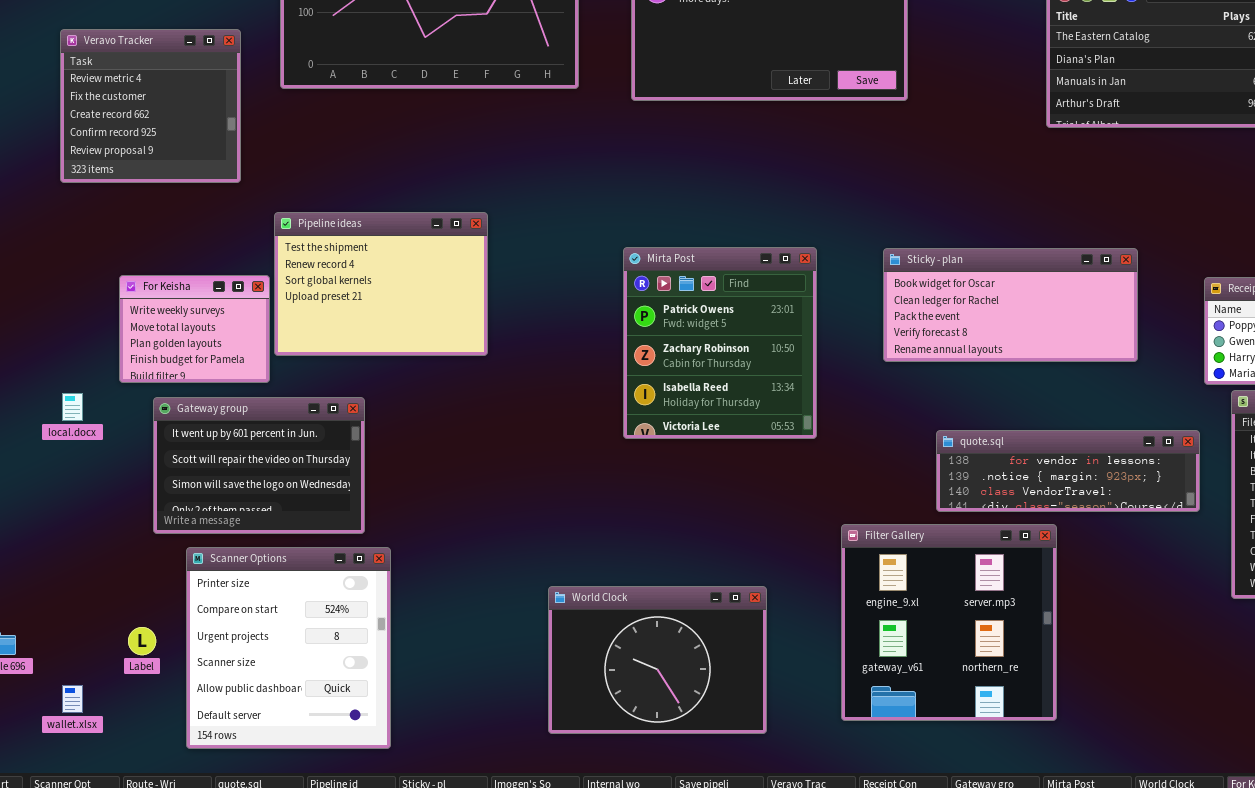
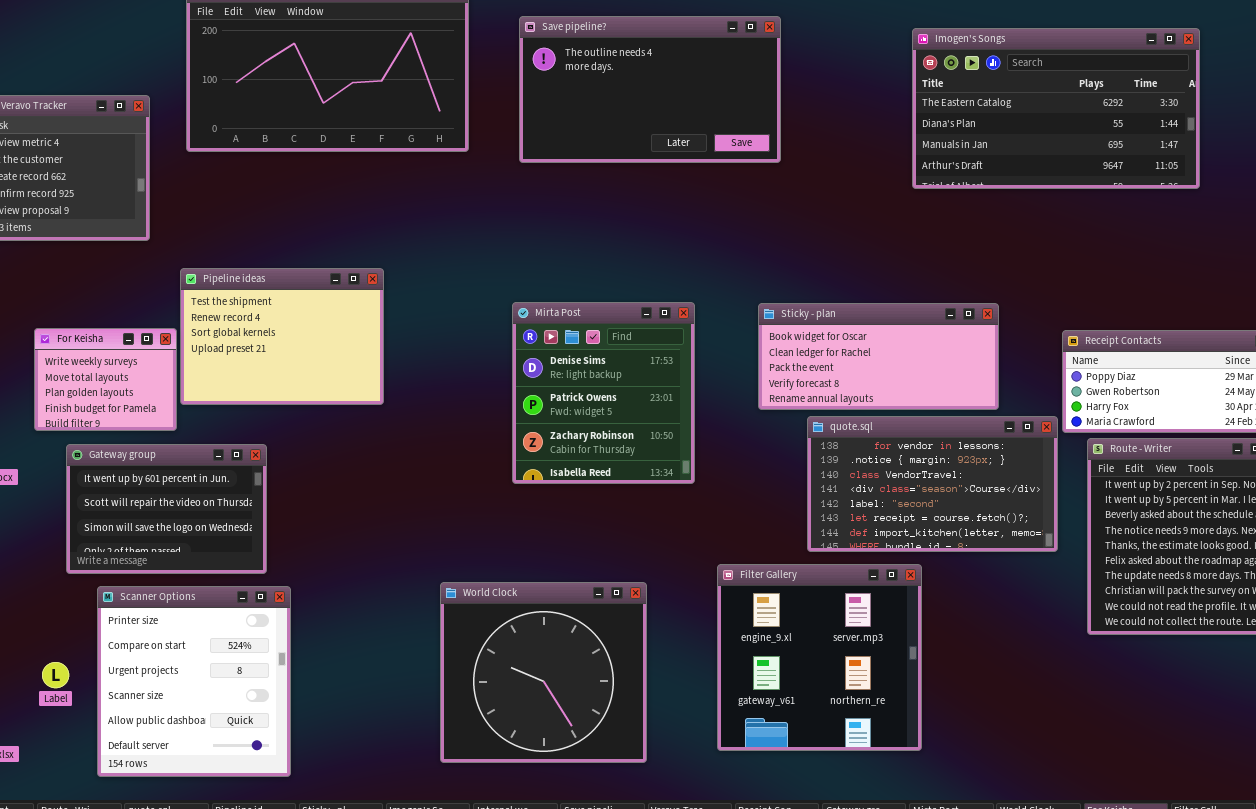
Mirta Post: [623,247,817,439] -> [512,302,695,484], scrolled up 1 row
quote.sql: [936,430,1200,512] -> [807,416,1058,552], resized
World Clock: [548,586,767,734] -> [440,582,647,763], resized

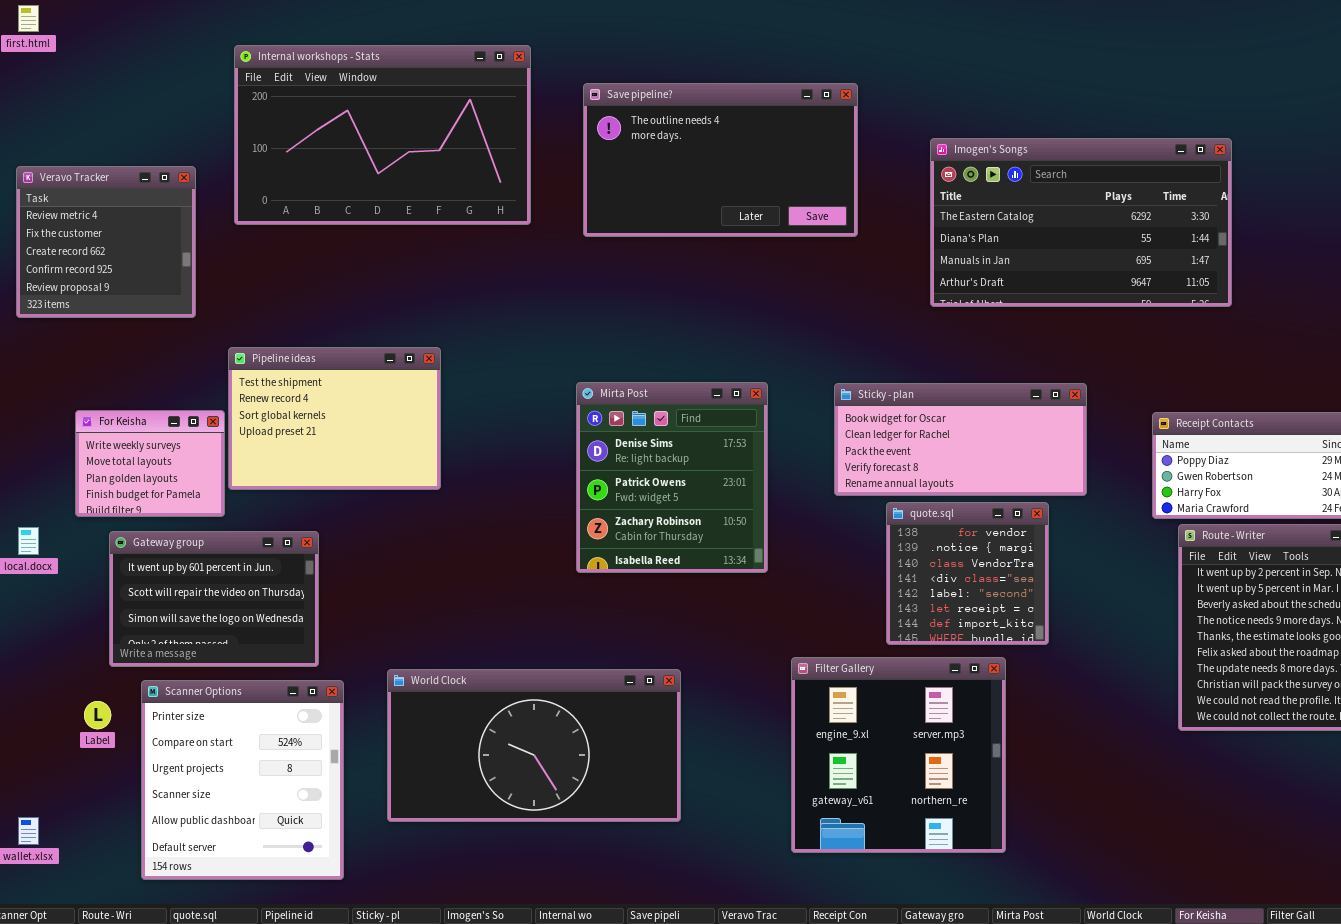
Imogen's Songs: [912,28,1200,189] -> [930,138,1232,307], moved
quote.sql: [807,416,1058,552] -> [886,502,1049,645], resized
World Clock: [440,582,647,763] -> [387,669,681,822], moved, resized
Label: [42,662,69,688] -> [84,701,111,729], moved

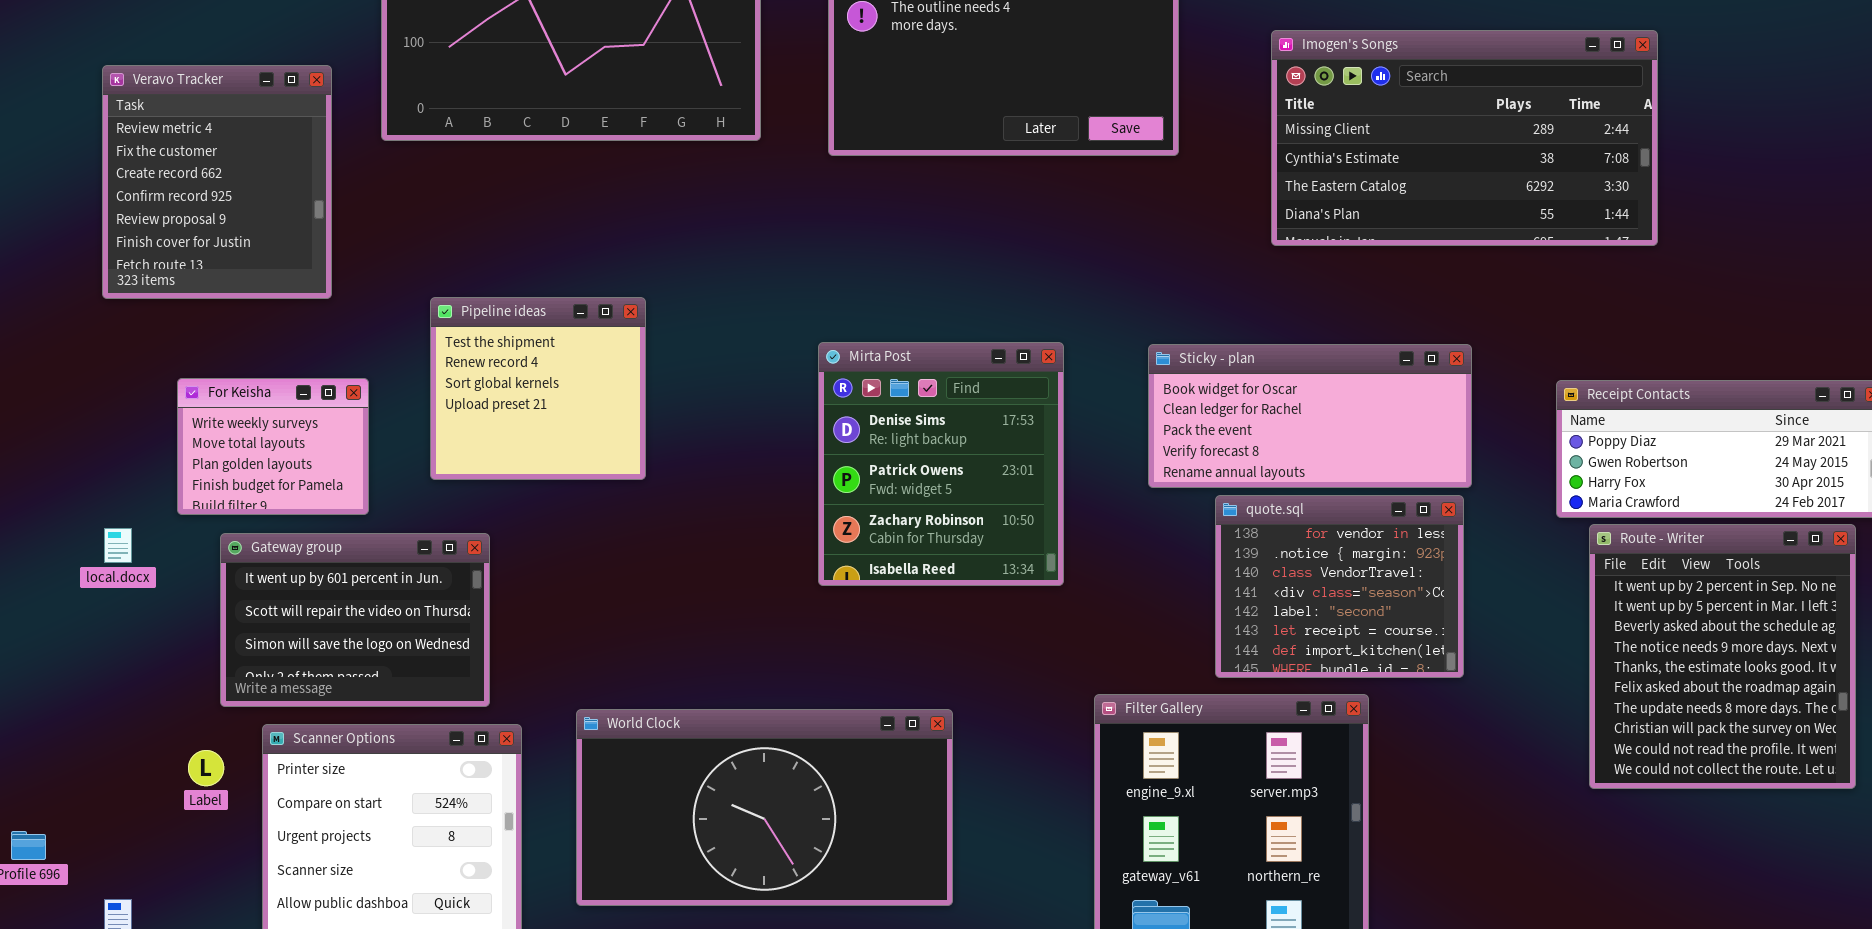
Imogen's Songs: [930,138,1232,307] -> [1271,30,1658,246], scrolled up 2 rows
Veravo Tracker: [16,166,196,318] -> [102,65,332,299], resized
Pipeline ideas: [228,347,441,490] -> [430,297,646,480], resized
quote.sql: [886,502,1049,645] -> [1215,495,1464,678], resized

